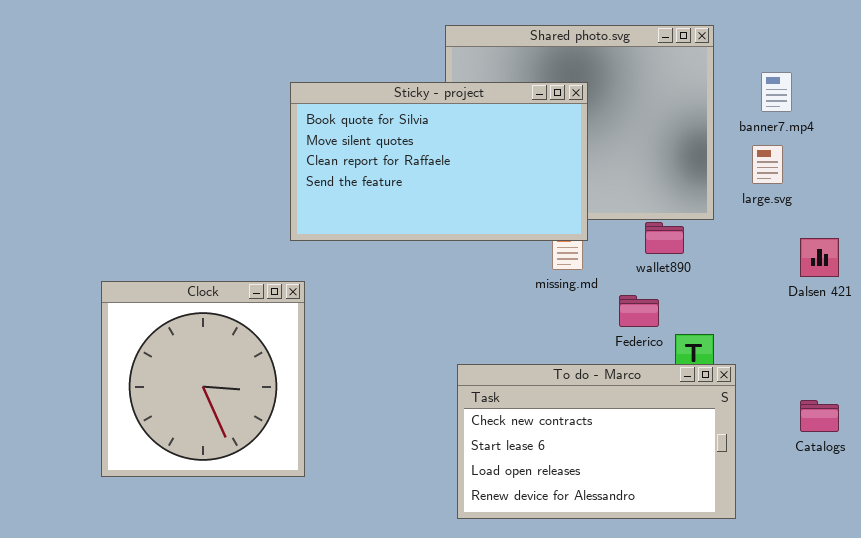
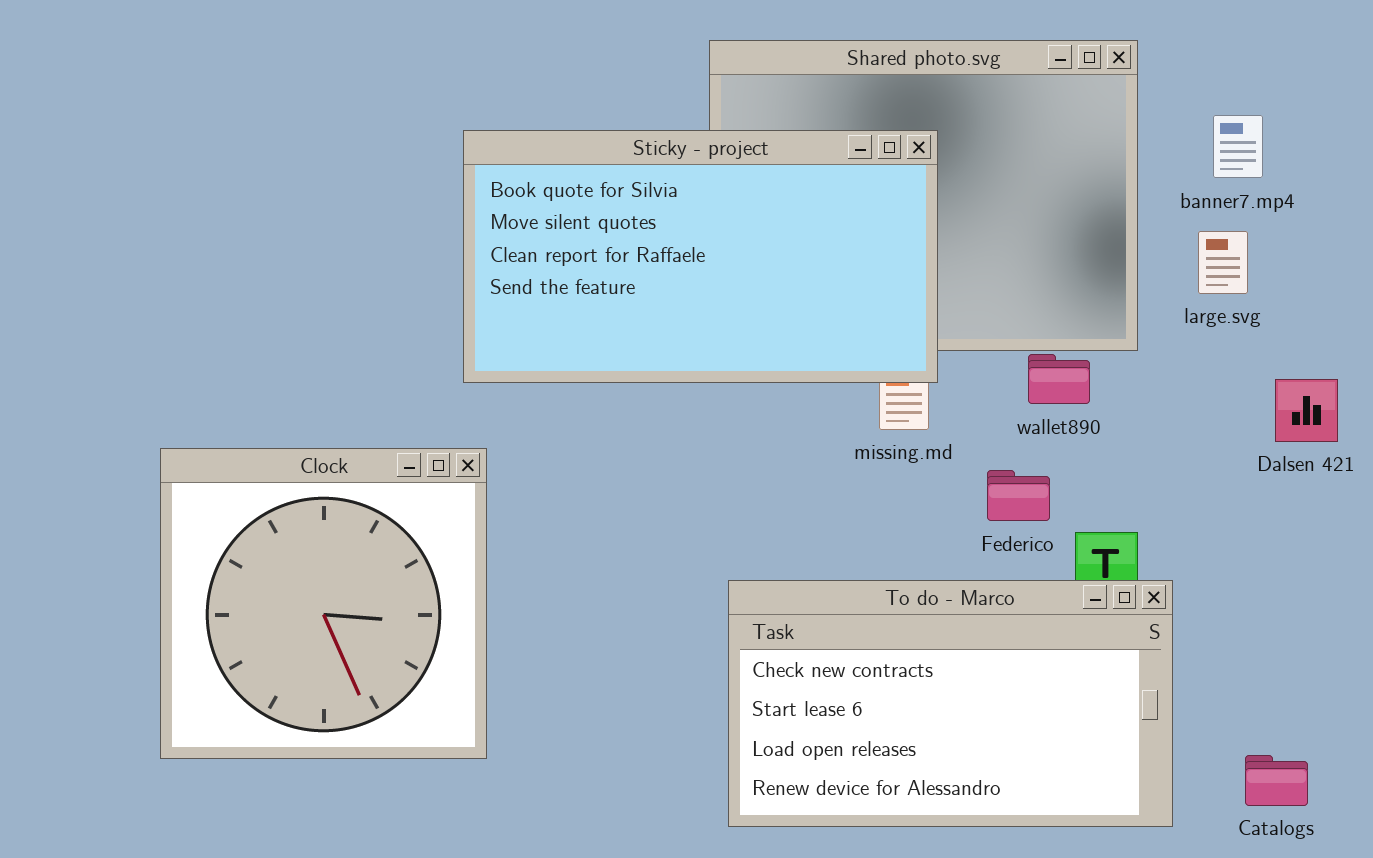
Catalogs: [800,400,839,432] -> [1245,755,1308,806], moved

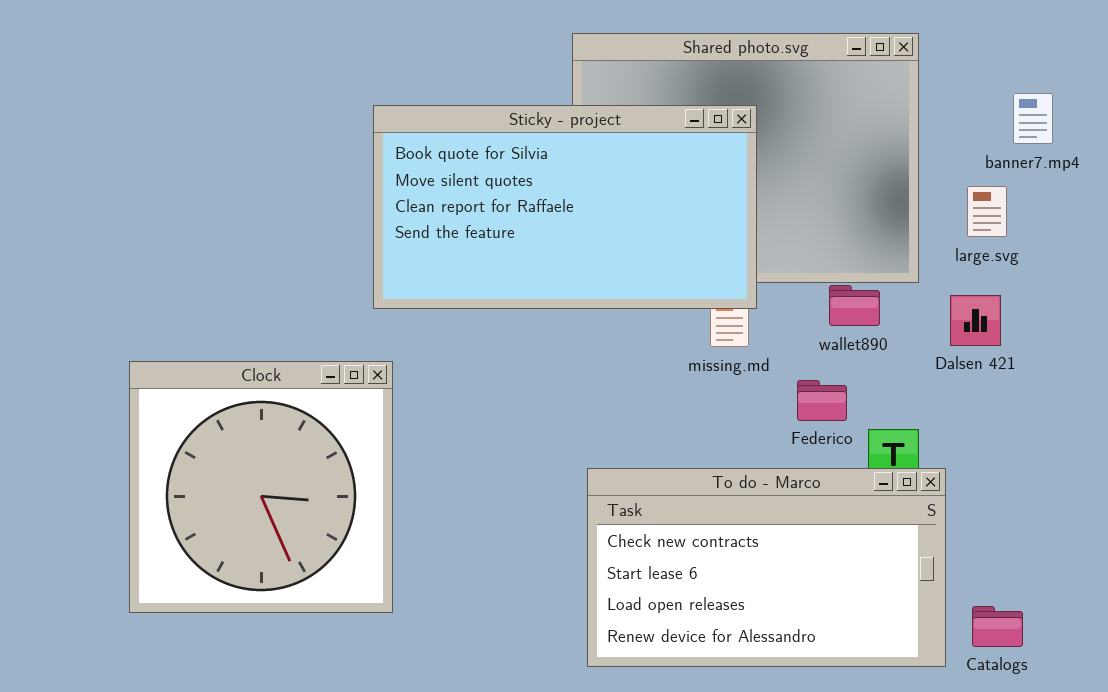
banner7.mp4: [1213,115,1263,178] -> [1013,93,1053,144], moved
Dalsen 421: [1275,379,1338,442] -> [950,295,1001,346], moved
Catalogs: [1245,755,1308,806] -> [972,606,1023,647], moved

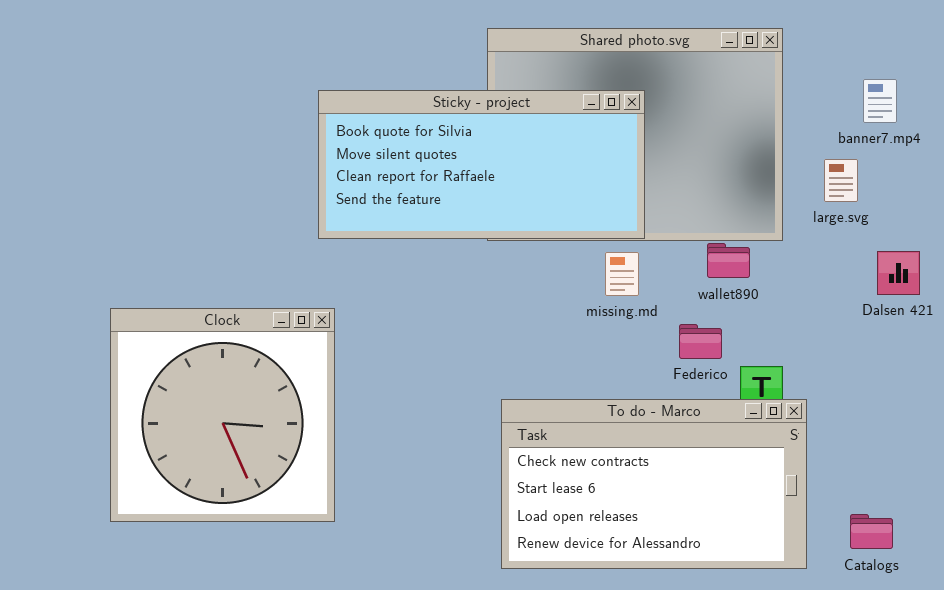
Sticky - project: [373,105,757,309] -> [318,90,645,239], resized
Dalsen 421: [950,295,1001,346] -> [877,251,920,295], moved
Catalogs: [972,606,1023,647] -> [850,514,893,549], moved

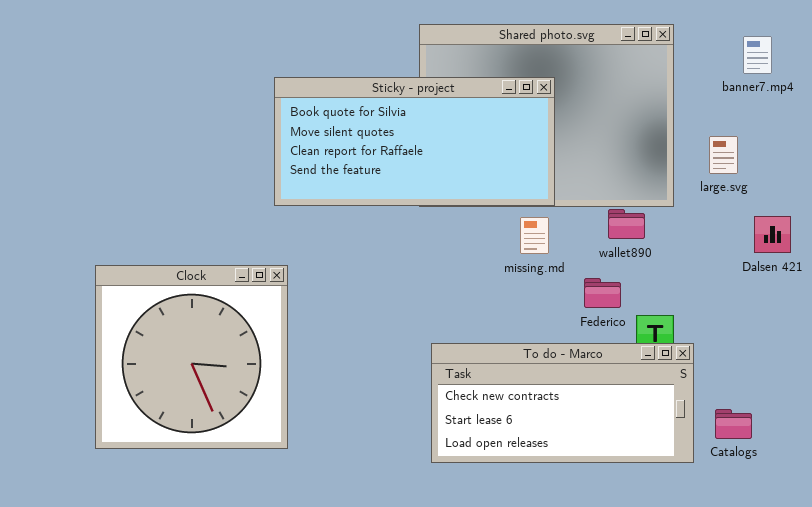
banner7.mp4: [863,79,897,123] -> [743,36,772,74], moved
To do - Marco: [501,399,807,569] -> [431,343,694,463], resized
Catalogs: [850,514,893,549] -> [715,409,752,439], moved

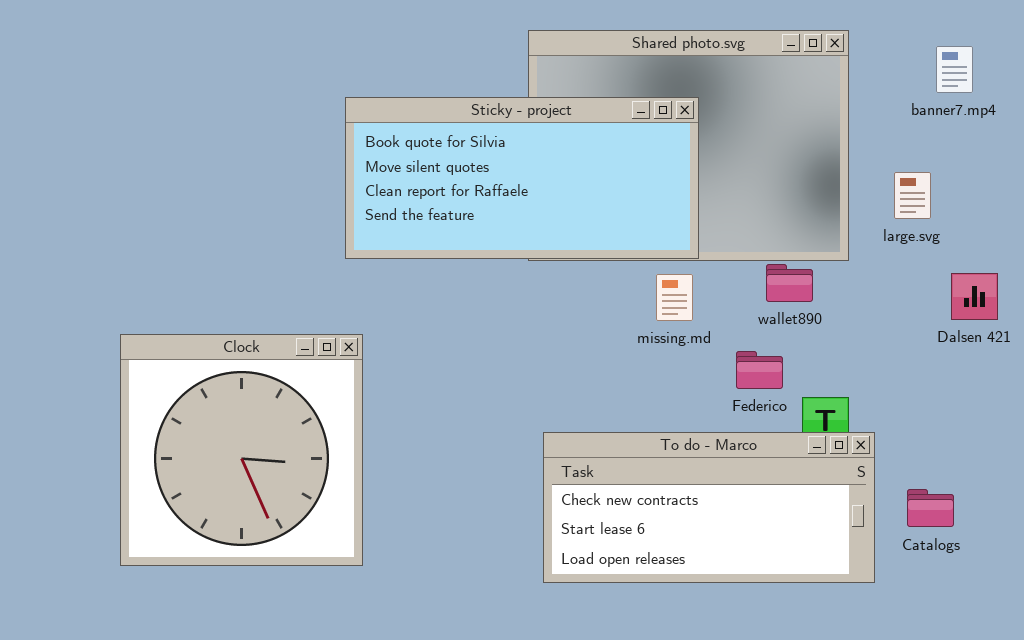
Catalogs: [715,409,752,439] -> [907,489,954,527], moved

